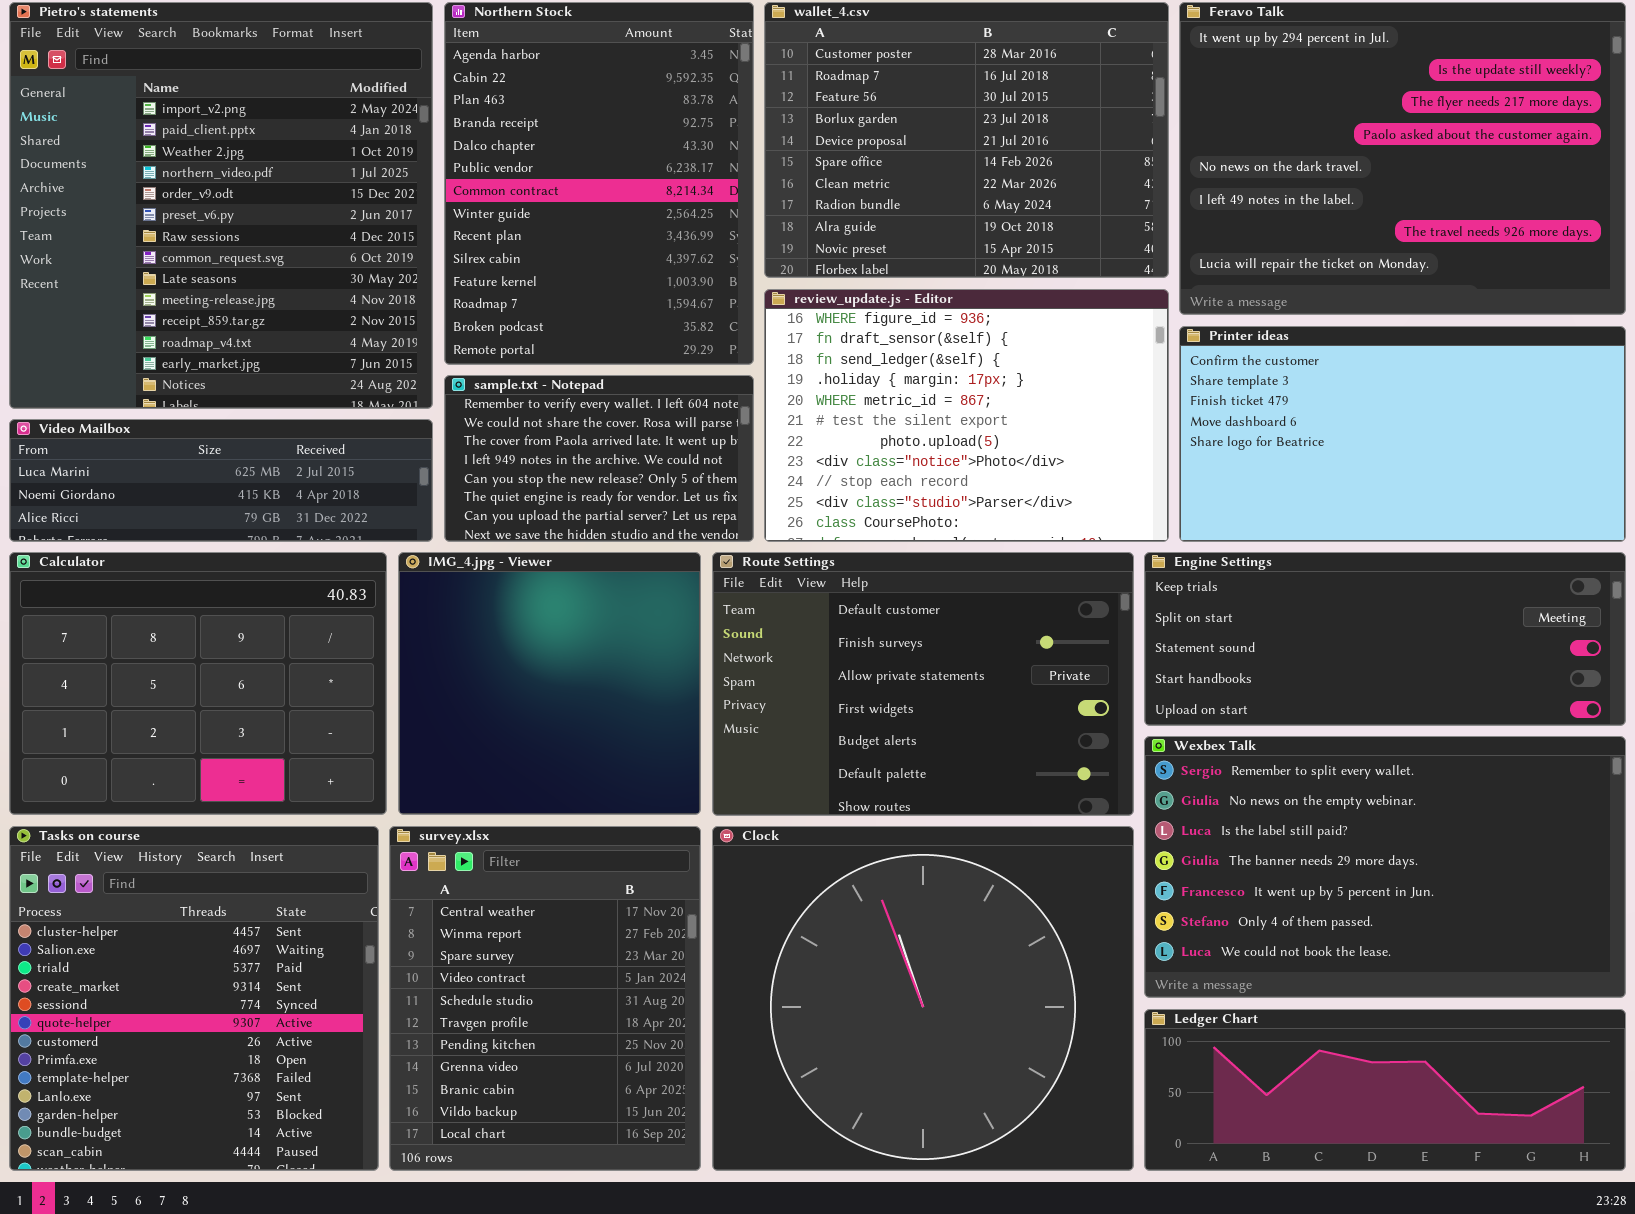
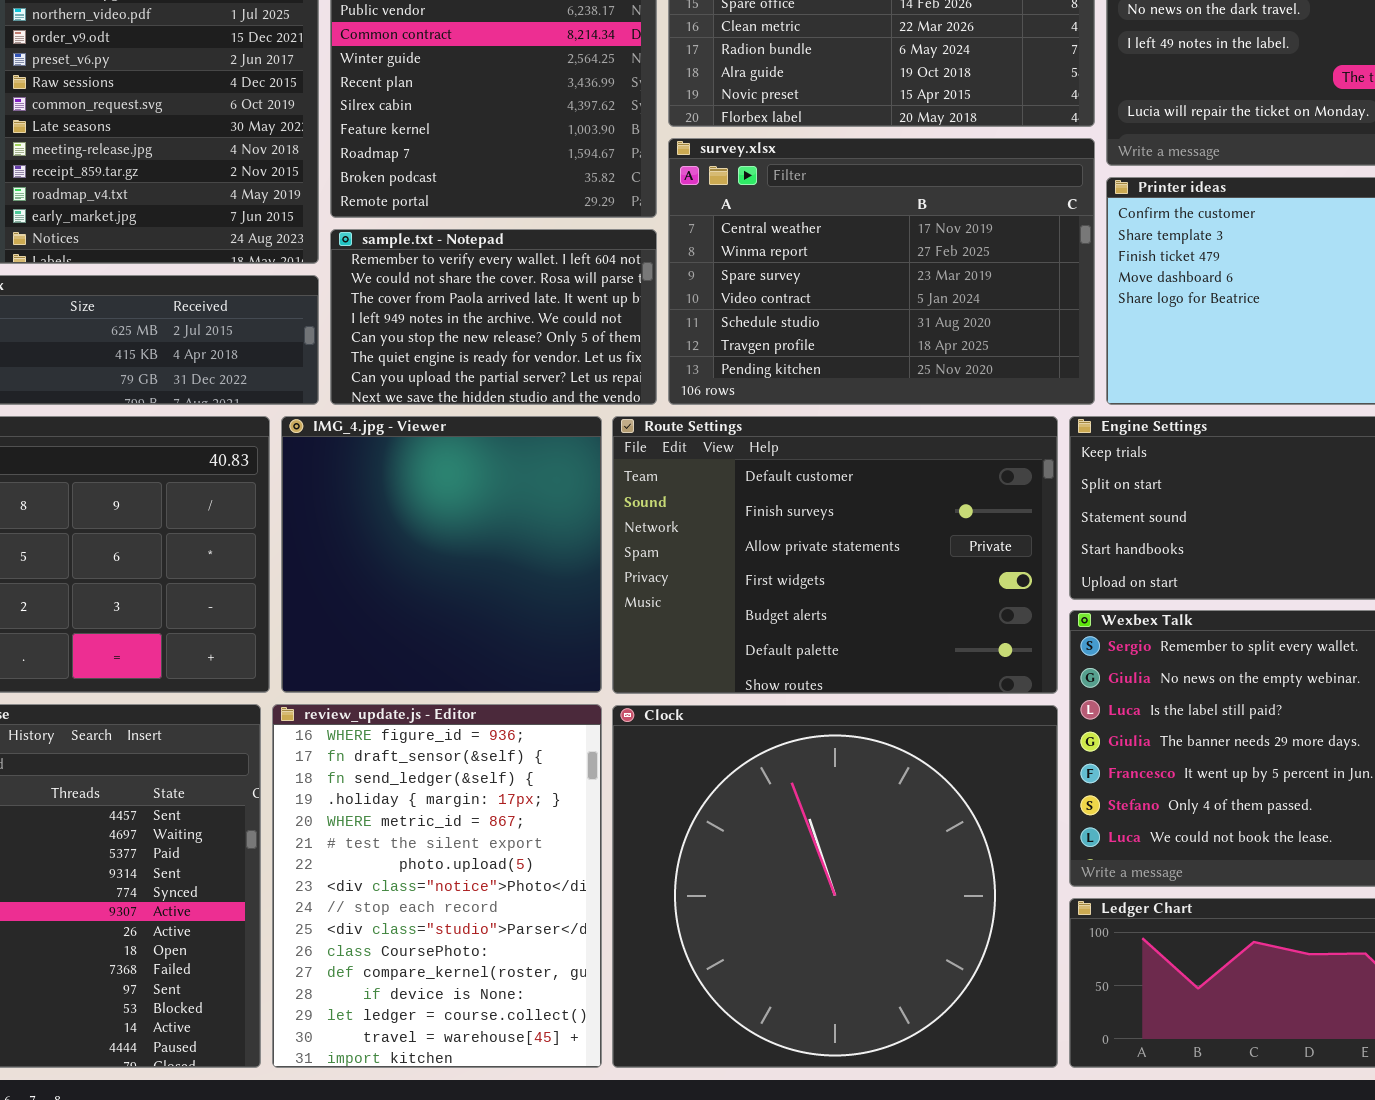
review_update.js - Editor: [764,289,1169,542] -> [272,704,602,1068], moved, resized
survey.xlsx: [389,826,701,1171] -> [668,138,1095,405], moved, resized

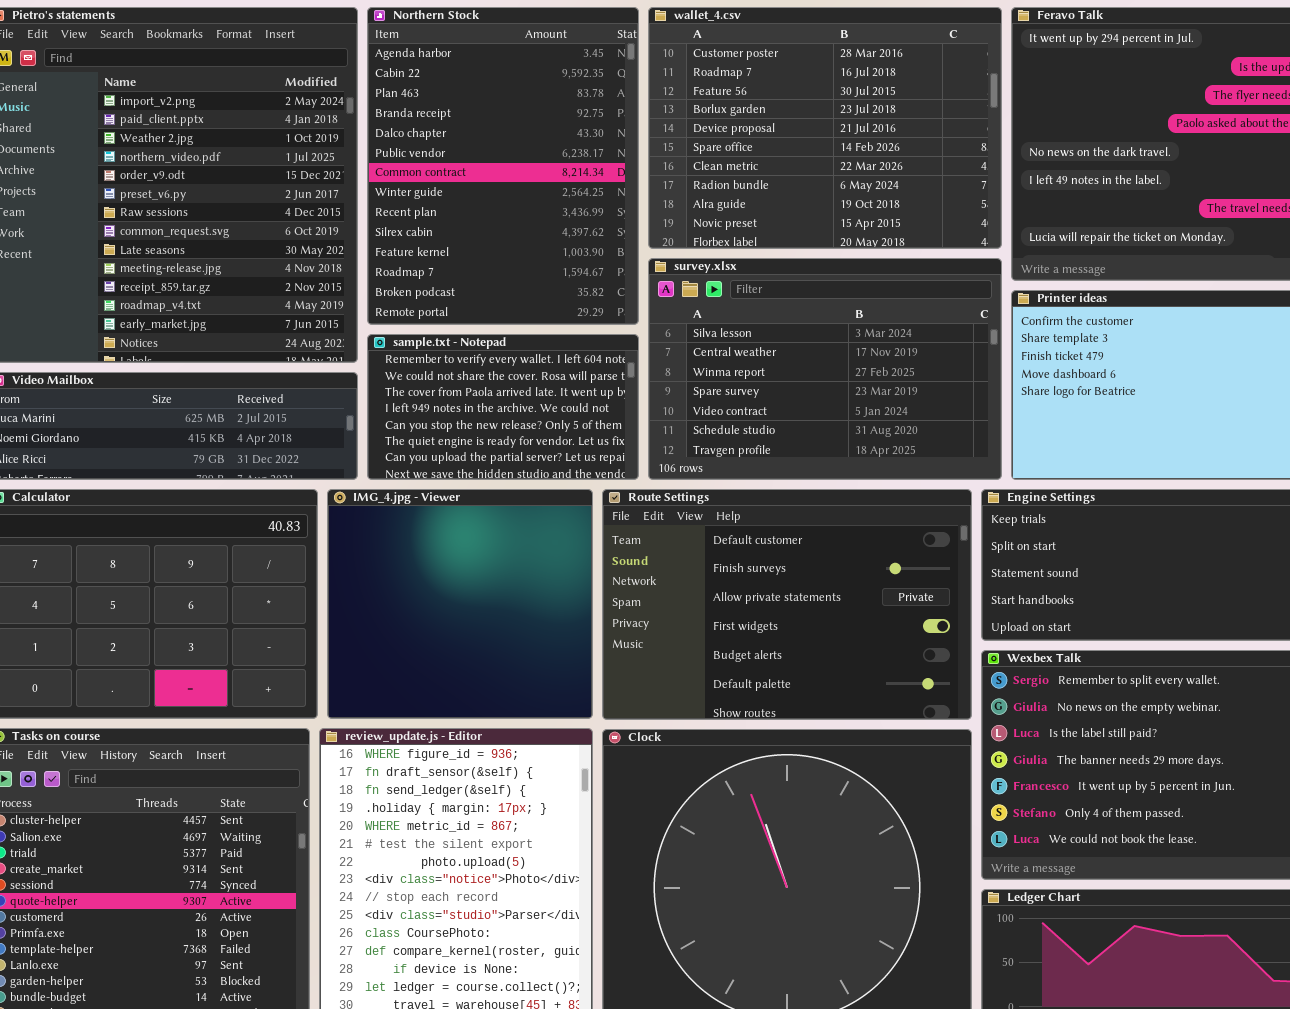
survey.xlsx: [668,138,1095,405] -> [648,258,1002,480], scrolled up 1 row

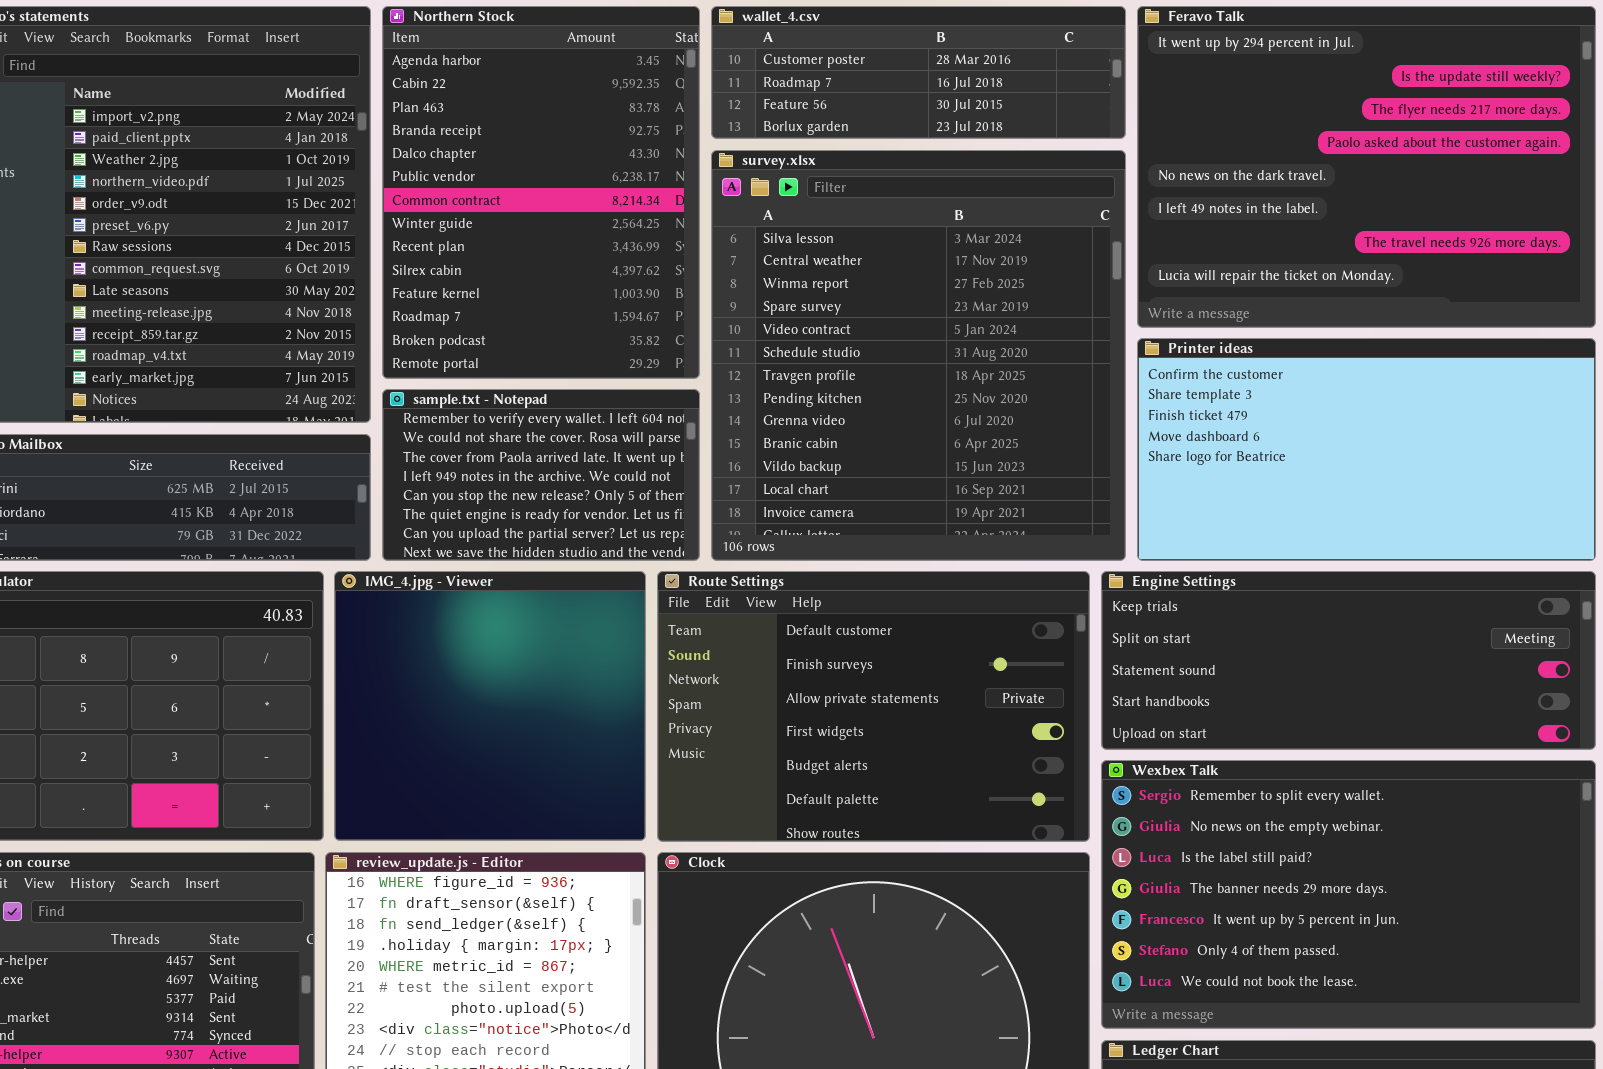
wallet_4.csv: [648,7,1002,249] -> [711,6,1126,139], resized
survey.xlsx: [648,258,1002,480] -> [711,150,1126,561], resized

